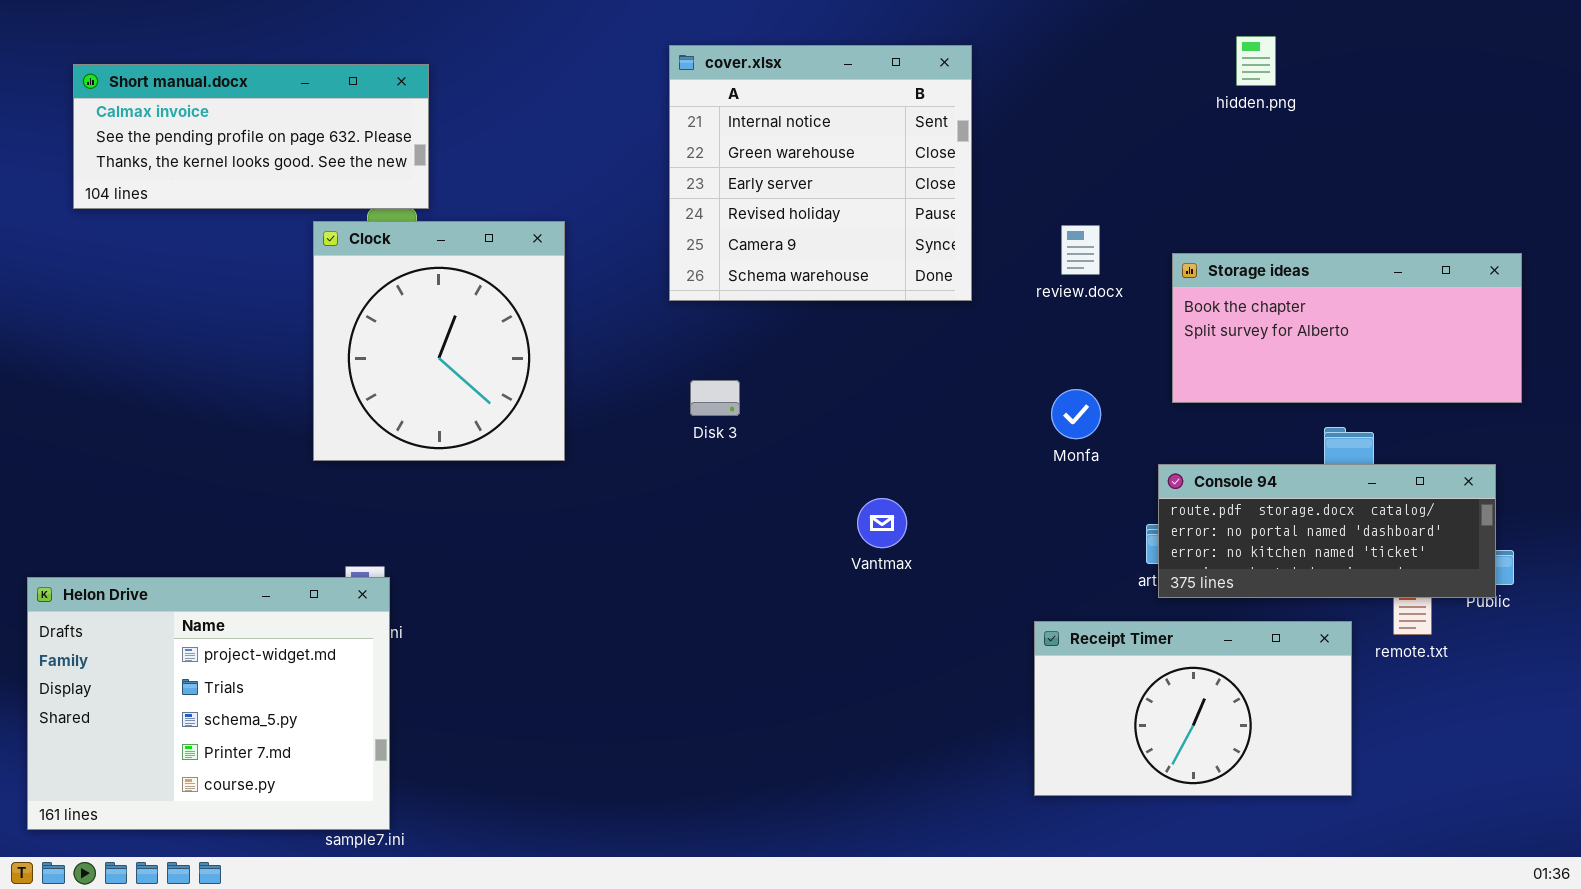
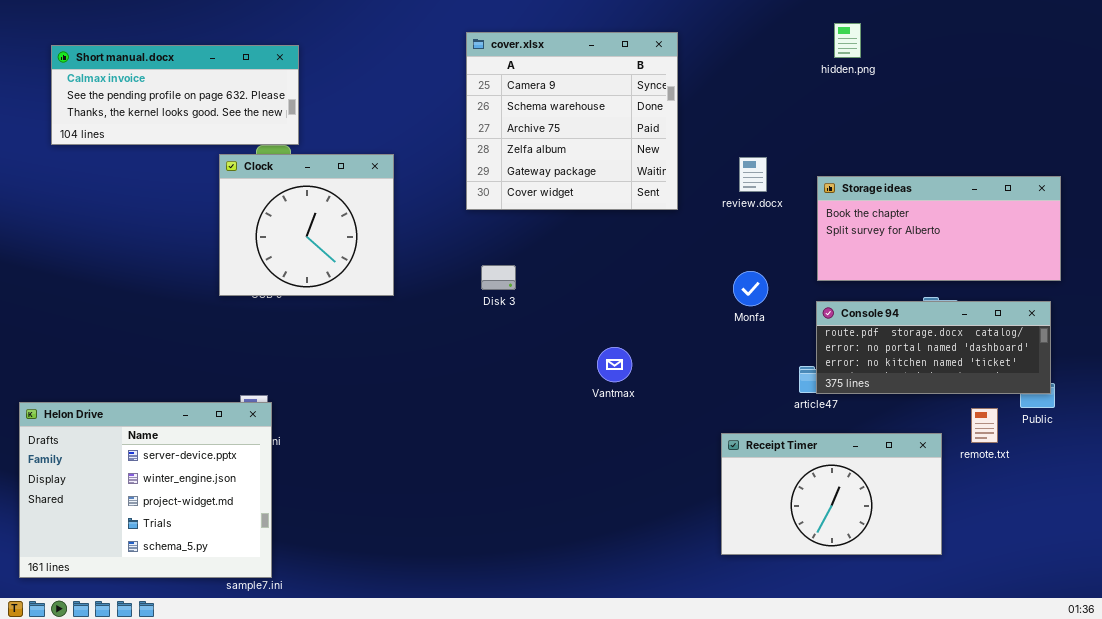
hidden.png: [1236,36,1276,86] -> [834,23,861,58], moved
cover.xlsx: [669,45,972,301] -> [466,32,678,210], scrolled down 4 rows
Clock: [313,221,565,461] -> [219,154,394,296], resized
Console 94: [1158,464,1496,598] -> [816,301,1051,394], moved
Helon Drive: [27,577,390,830] -> [19,402,272,578], scrolled up 2 rows

